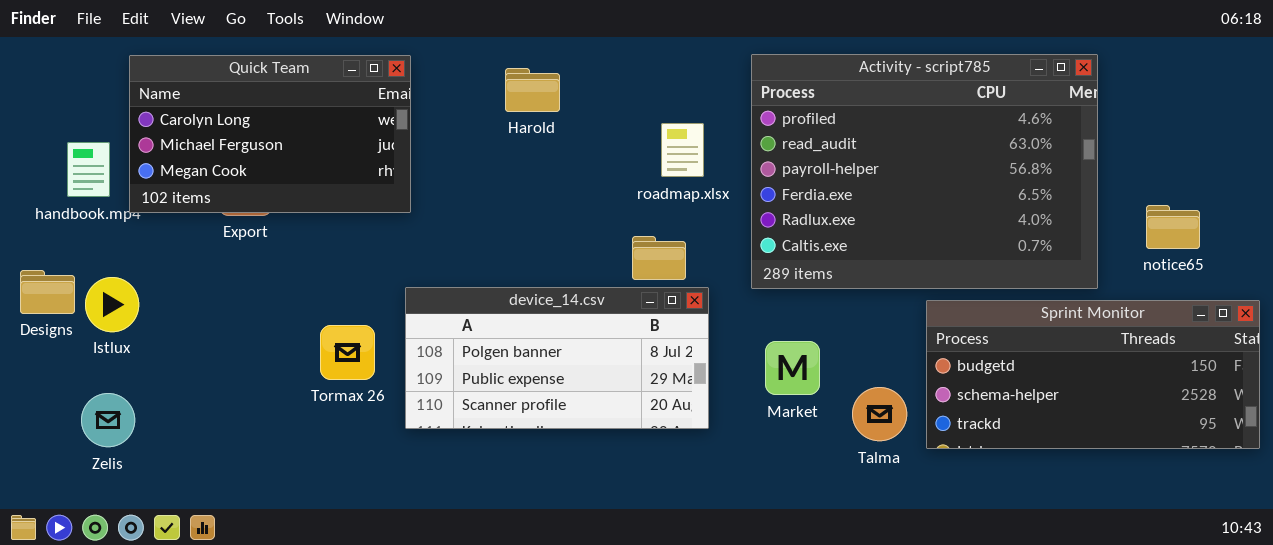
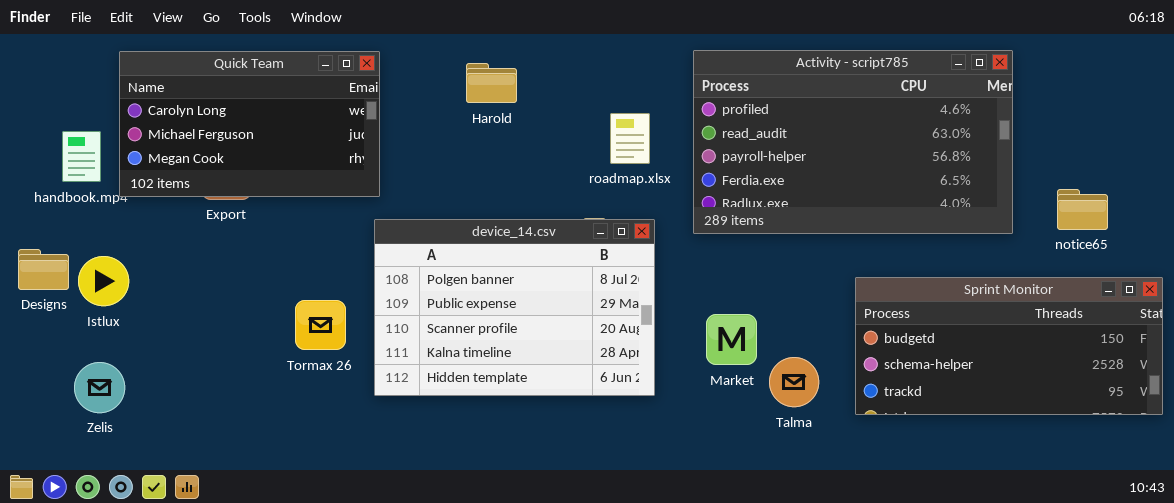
Activity - script785: [751,54,1098,289] -> [693,50,1013,234], resized
device_14.csv: [405,287,709,429] -> [374,219,655,396], resized
Talma: [852,387,907,441] -> [769,357,819,407], moved

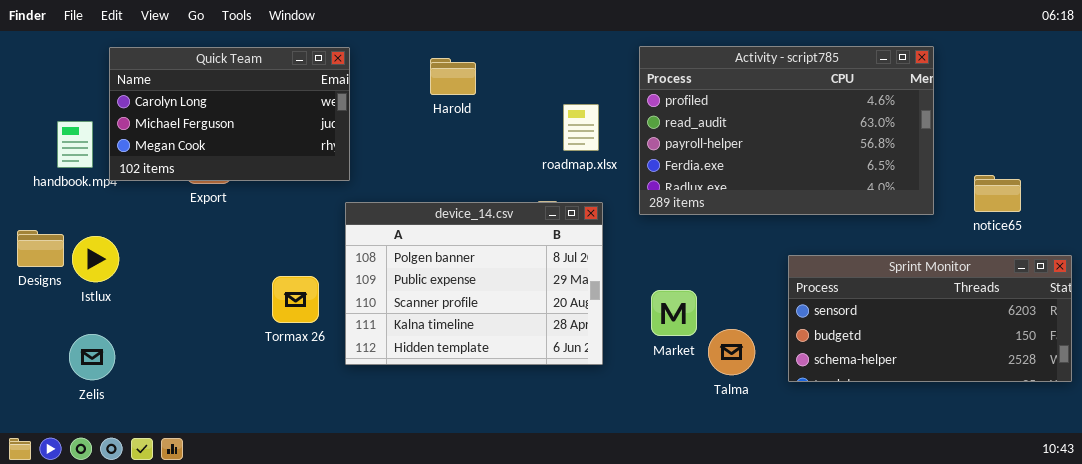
Sprint Monitor: [855,277,1163,415] -> [788,255,1072,382], scrolled up 1 row

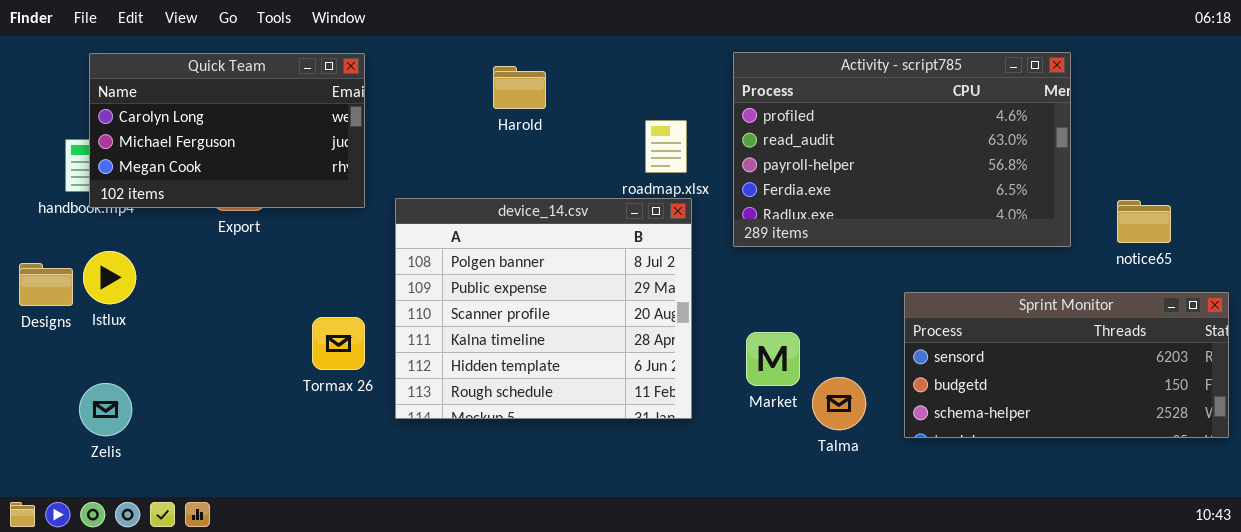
Quick Team: [109,47,350,181] -> [89,53,365,208], moved
device_14.csv: [345,202,603,365] -> [395,198,692,419], resized
Istlux: [72,236,119,282] -> [83,251,136,304], moved

